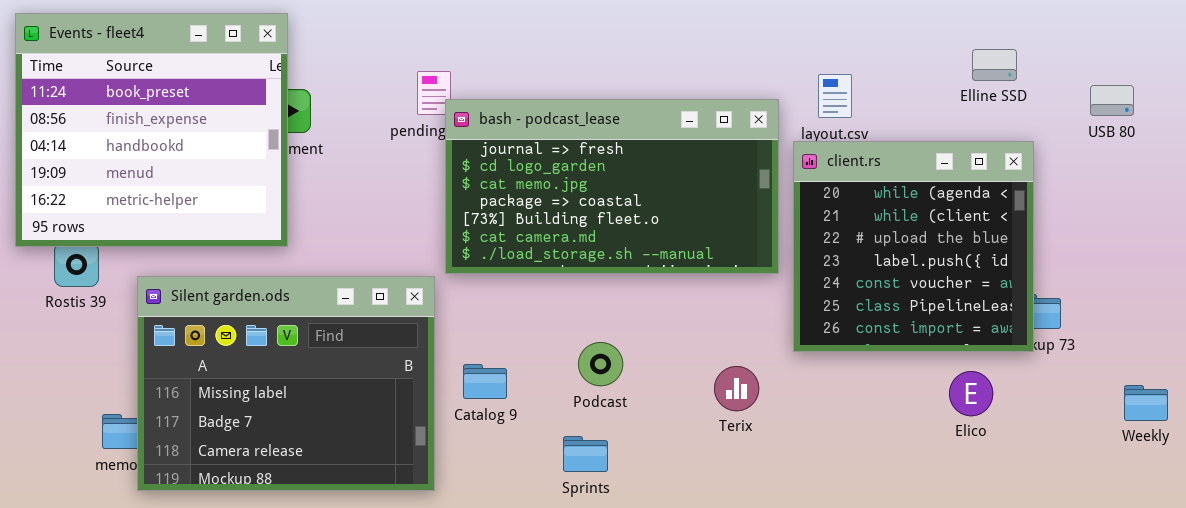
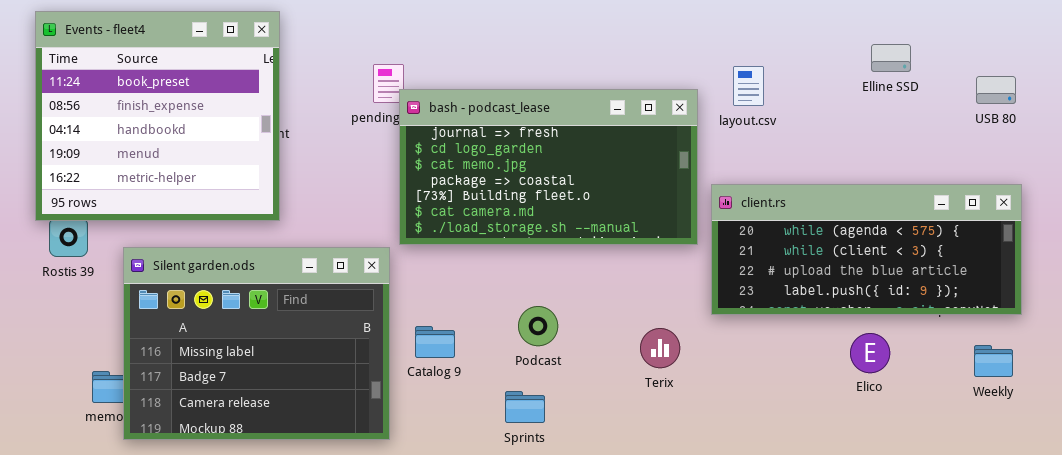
Events - fleet4: [15,13,288,247] -> [35,11,280,221], moved
client.rs: [793,141,1034,352] -> [711,184,1022,315], resized
Weekly: [1124,385,1168,421] -> [974,345,1013,377], moved

